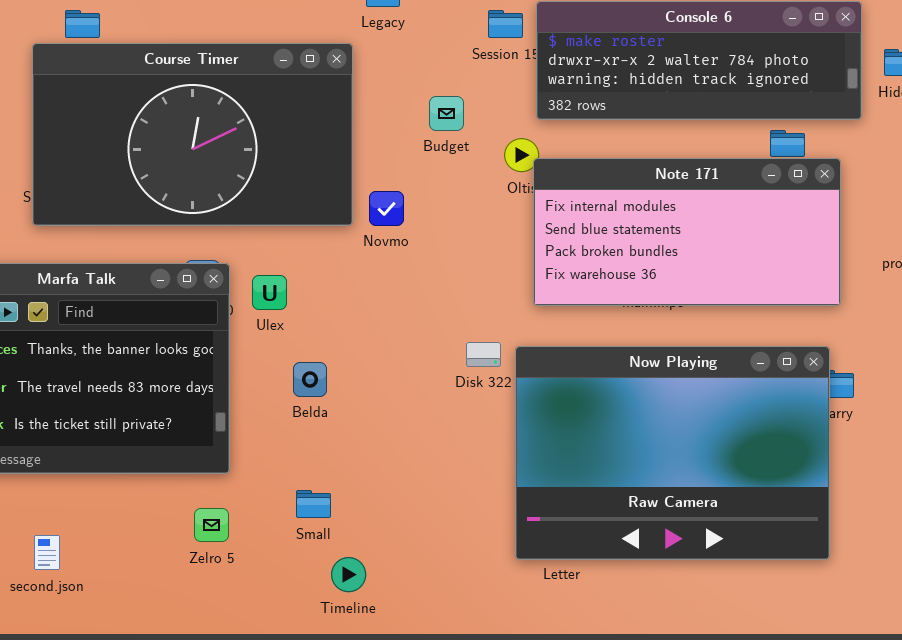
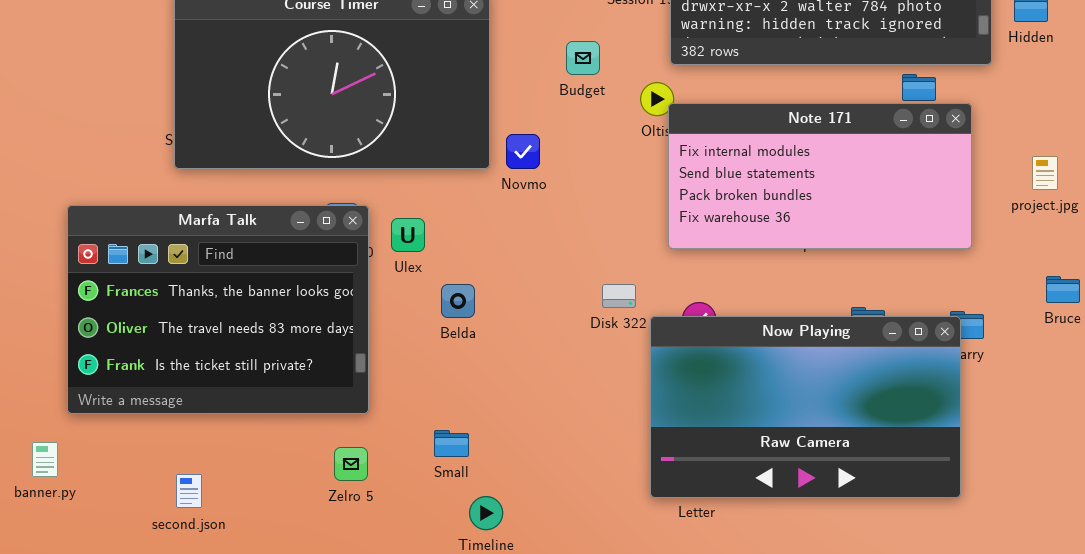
Now Playing: [515,346,830,560] -> [650,316,961,498], resized
Belda: [293,362,327,397] -> [441,284,475,318], moved

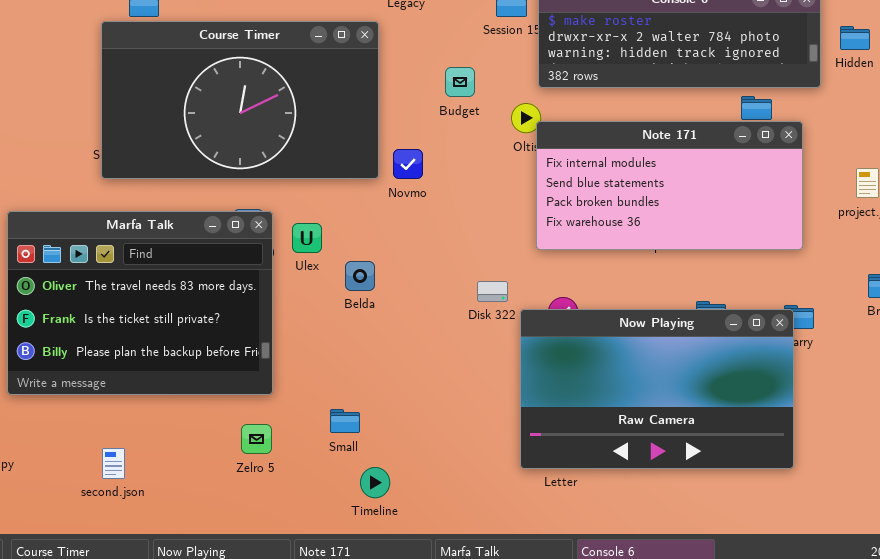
Marfa Talk: [67,205,369,414] -> [7,211,273,395], scrolled down 1 row
Belda: [441,284,475,318] -> [345,261,375,291], moved

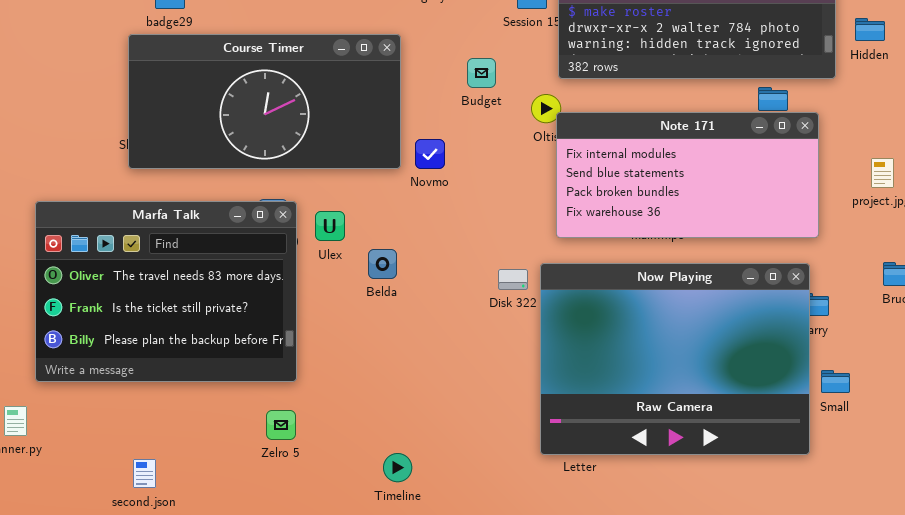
Course Timer: [101,21,379,179] -> [128,34,401,169], resized
Now Playing: [520,309,794,469] -> [540,263,810,455], resized
Small: [330,409,360,433] -> [821,370,850,393], moved
second.json: [102,448,125,479] -> [133,459,156,488], moved

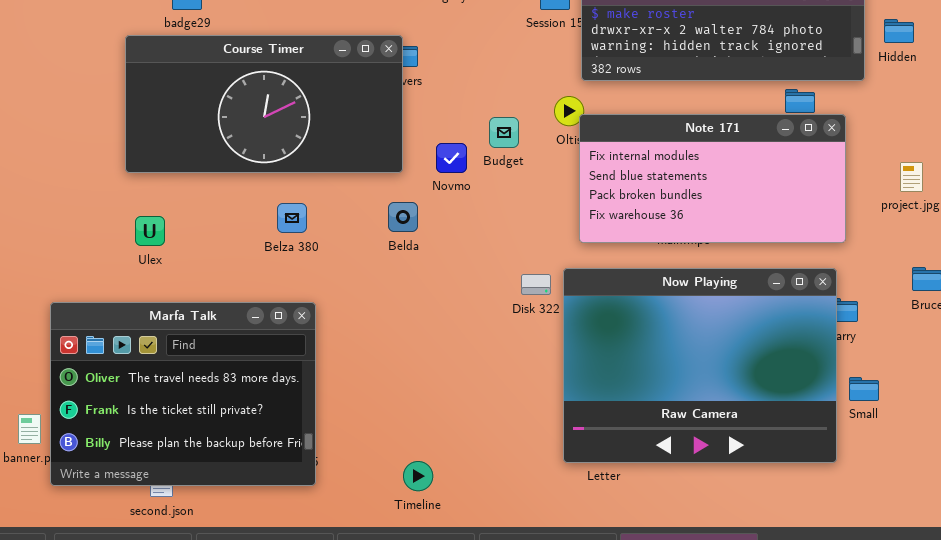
Course Timer: [128,34,401,169] -> [125,35,403,173], moved
Budget: [467,58,496,88] -> [489,117,519,148], moved
Marfa Talk: [35,201,297,382] -> [50,302,316,486], moved
Ulex: [315,211,345,241] -> [135,216,165,246], moved
Belda: [368,249,397,279] -> [388,202,418,232], moved

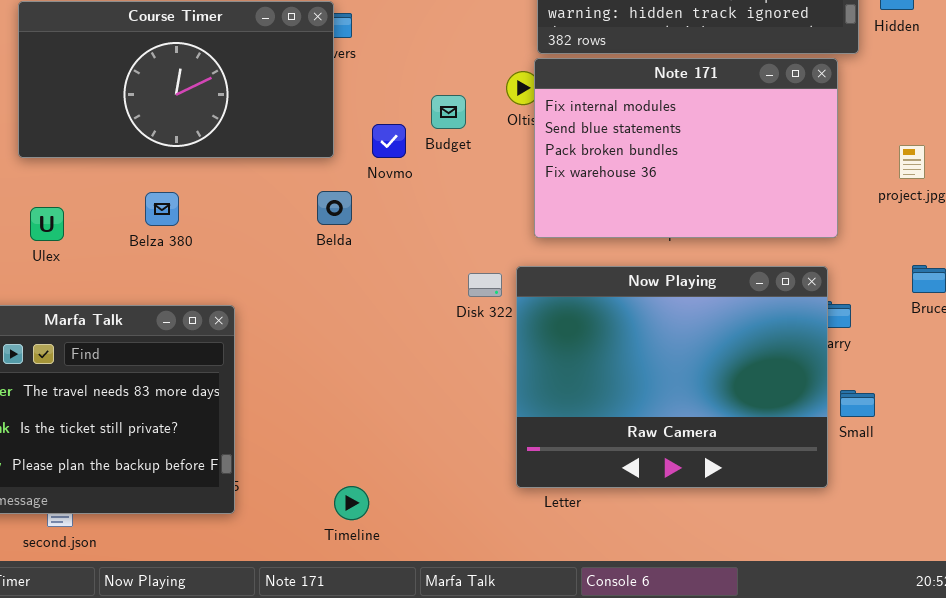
Note 171: [579,114,846,243] -> [534,58,838,238], resized
Belza 380: [277,203,307,233] -> [145,192,179,226], moved

